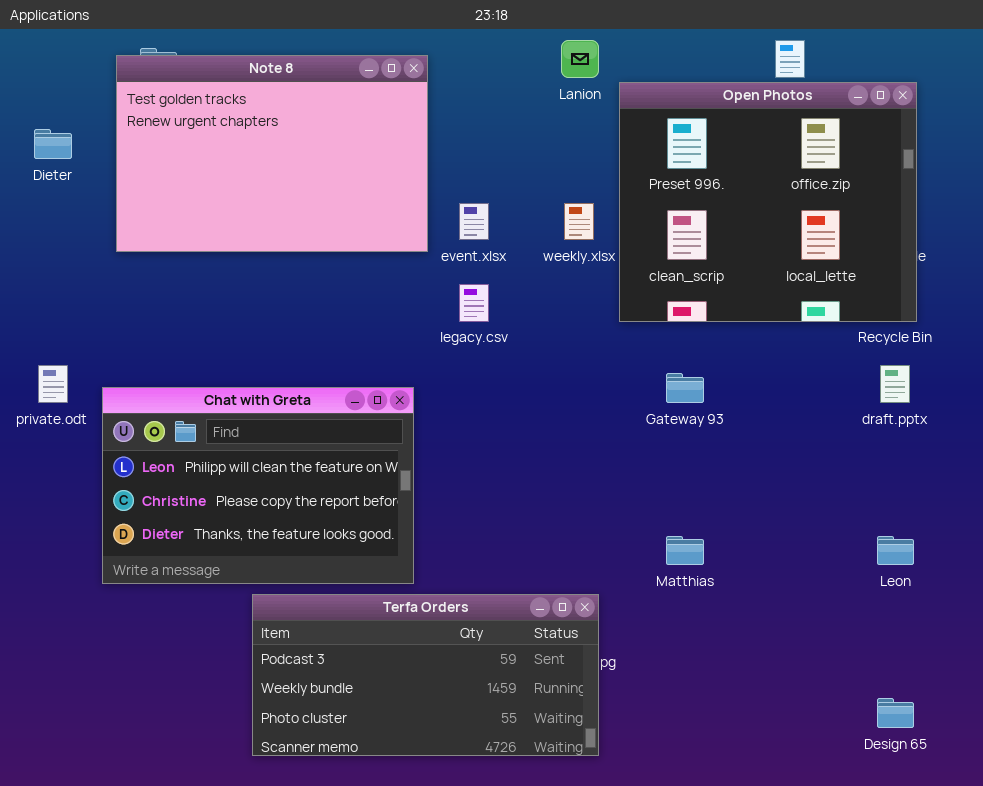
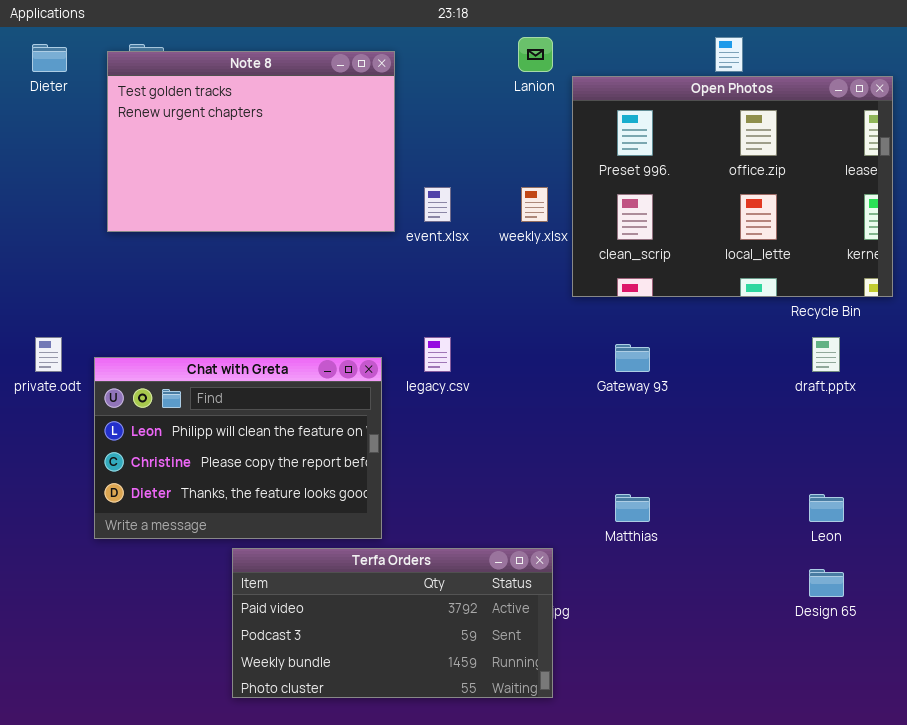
Open Photos: [619,82,917,322] -> [572,76,893,297], resized
Dieter: [34,129,72,159] -> [32,44,67,72], moved
legacy.csv: [459,284,489,322] -> [424,337,451,372], moved
Terfa Orders: [252,594,599,756] -> [232,548,553,698], scrolled up 1 row
Design 65: [877,698,914,728] -> [809,569,844,597], moved

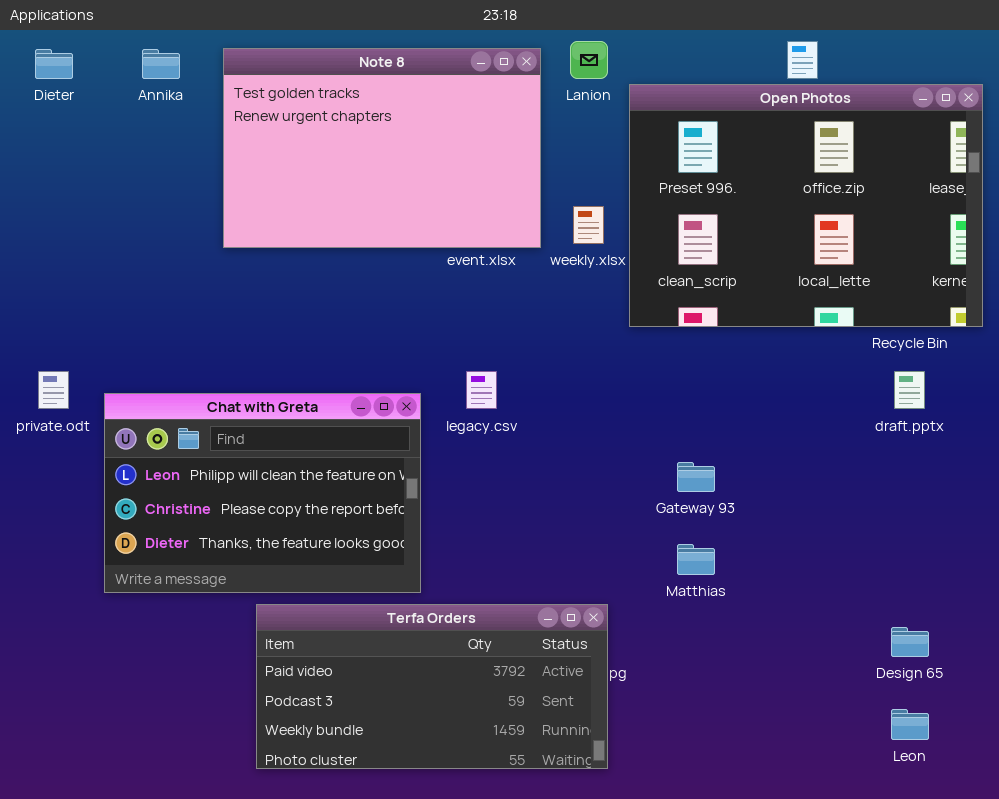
Note 8: [107,51,395,232] -> [223,48,541,248], moved
Gateway 93: [615,344,650,372] -> [677,462,715,492], moved
Leon: [809,494,844,522] -> [891,709,929,740], moved

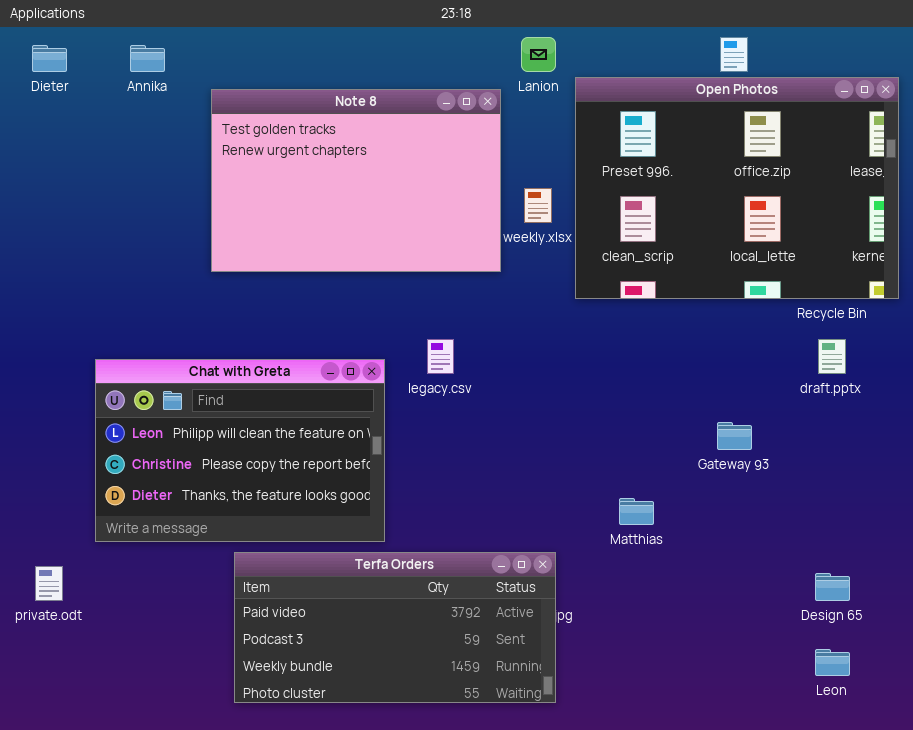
Note 8: [223,48,541,248] -> [211,89,501,272], moved
private.odt: [38,371,69,409] -> [35,566,63,601], moved
Gateway 93: [677,462,715,492] -> [717,422,752,450], moved

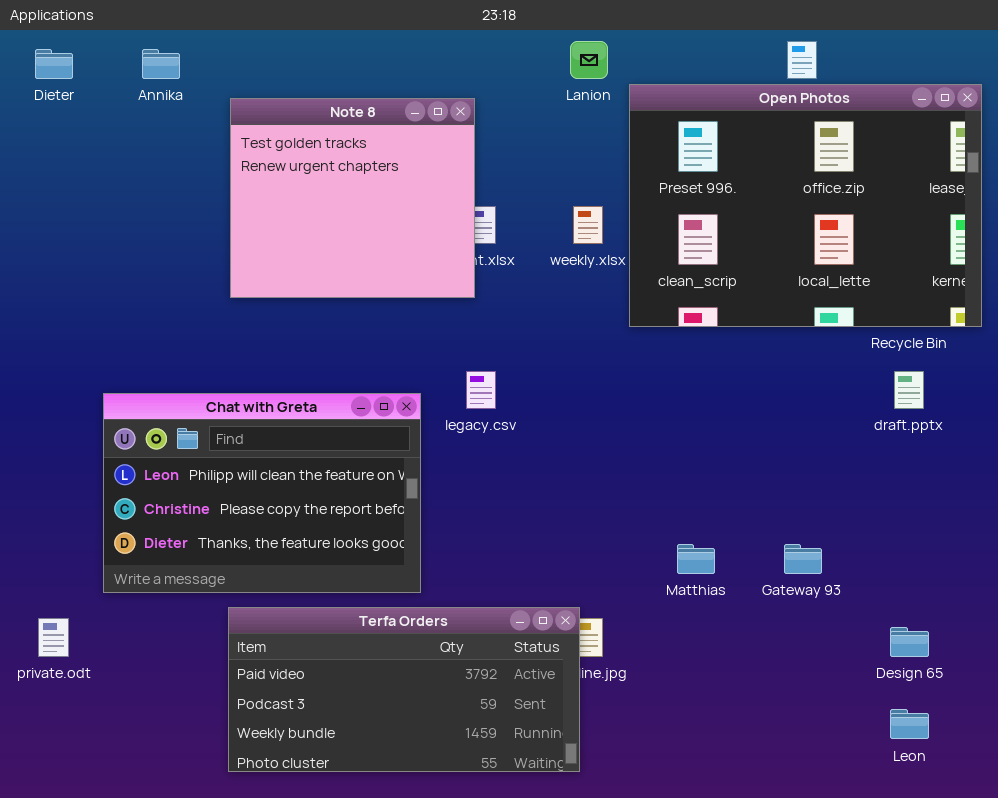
Note 8: [211,89,501,272] -> [230,98,475,298], resized
Gateway 93: [717,422,752,450] -> [784,544,822,574], moved
Terfa Orders: [234,552,556,703] -> [228,607,580,772], moved

